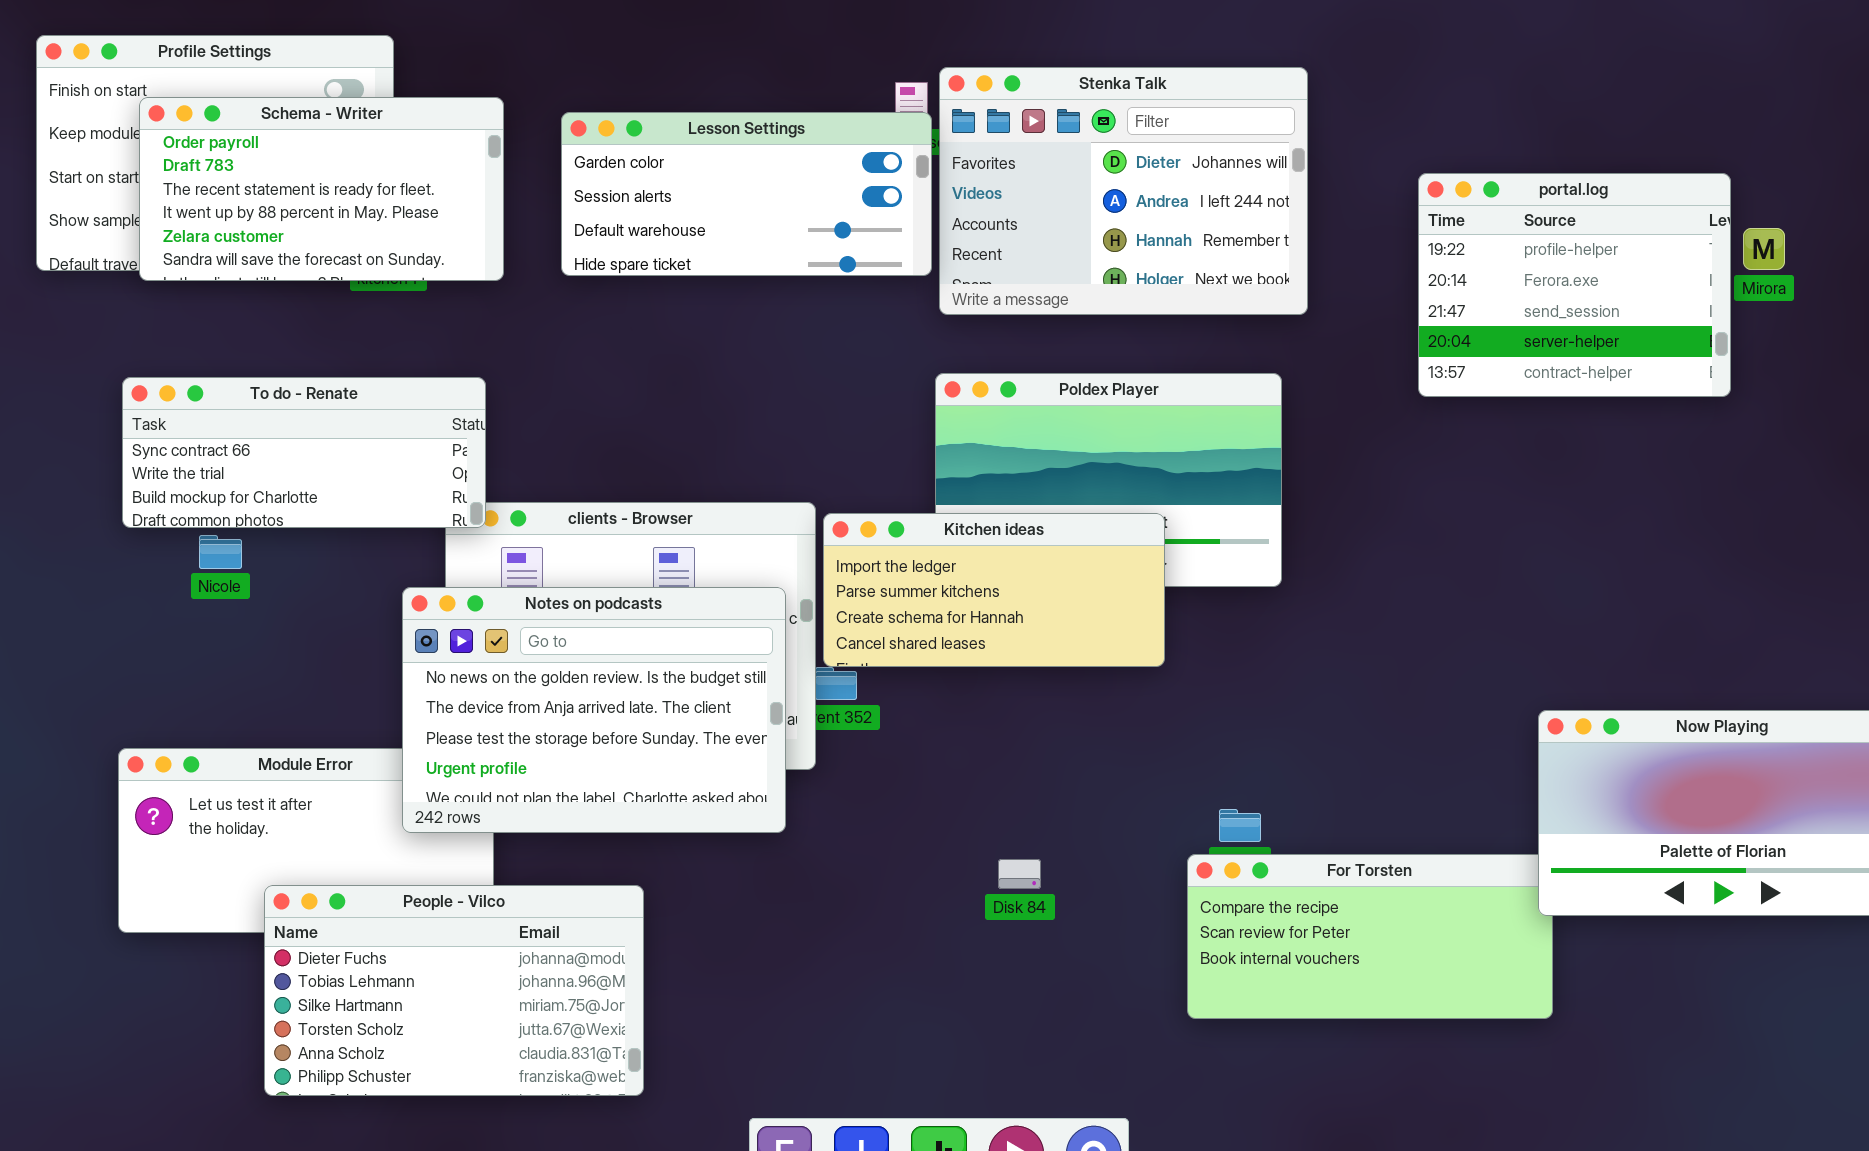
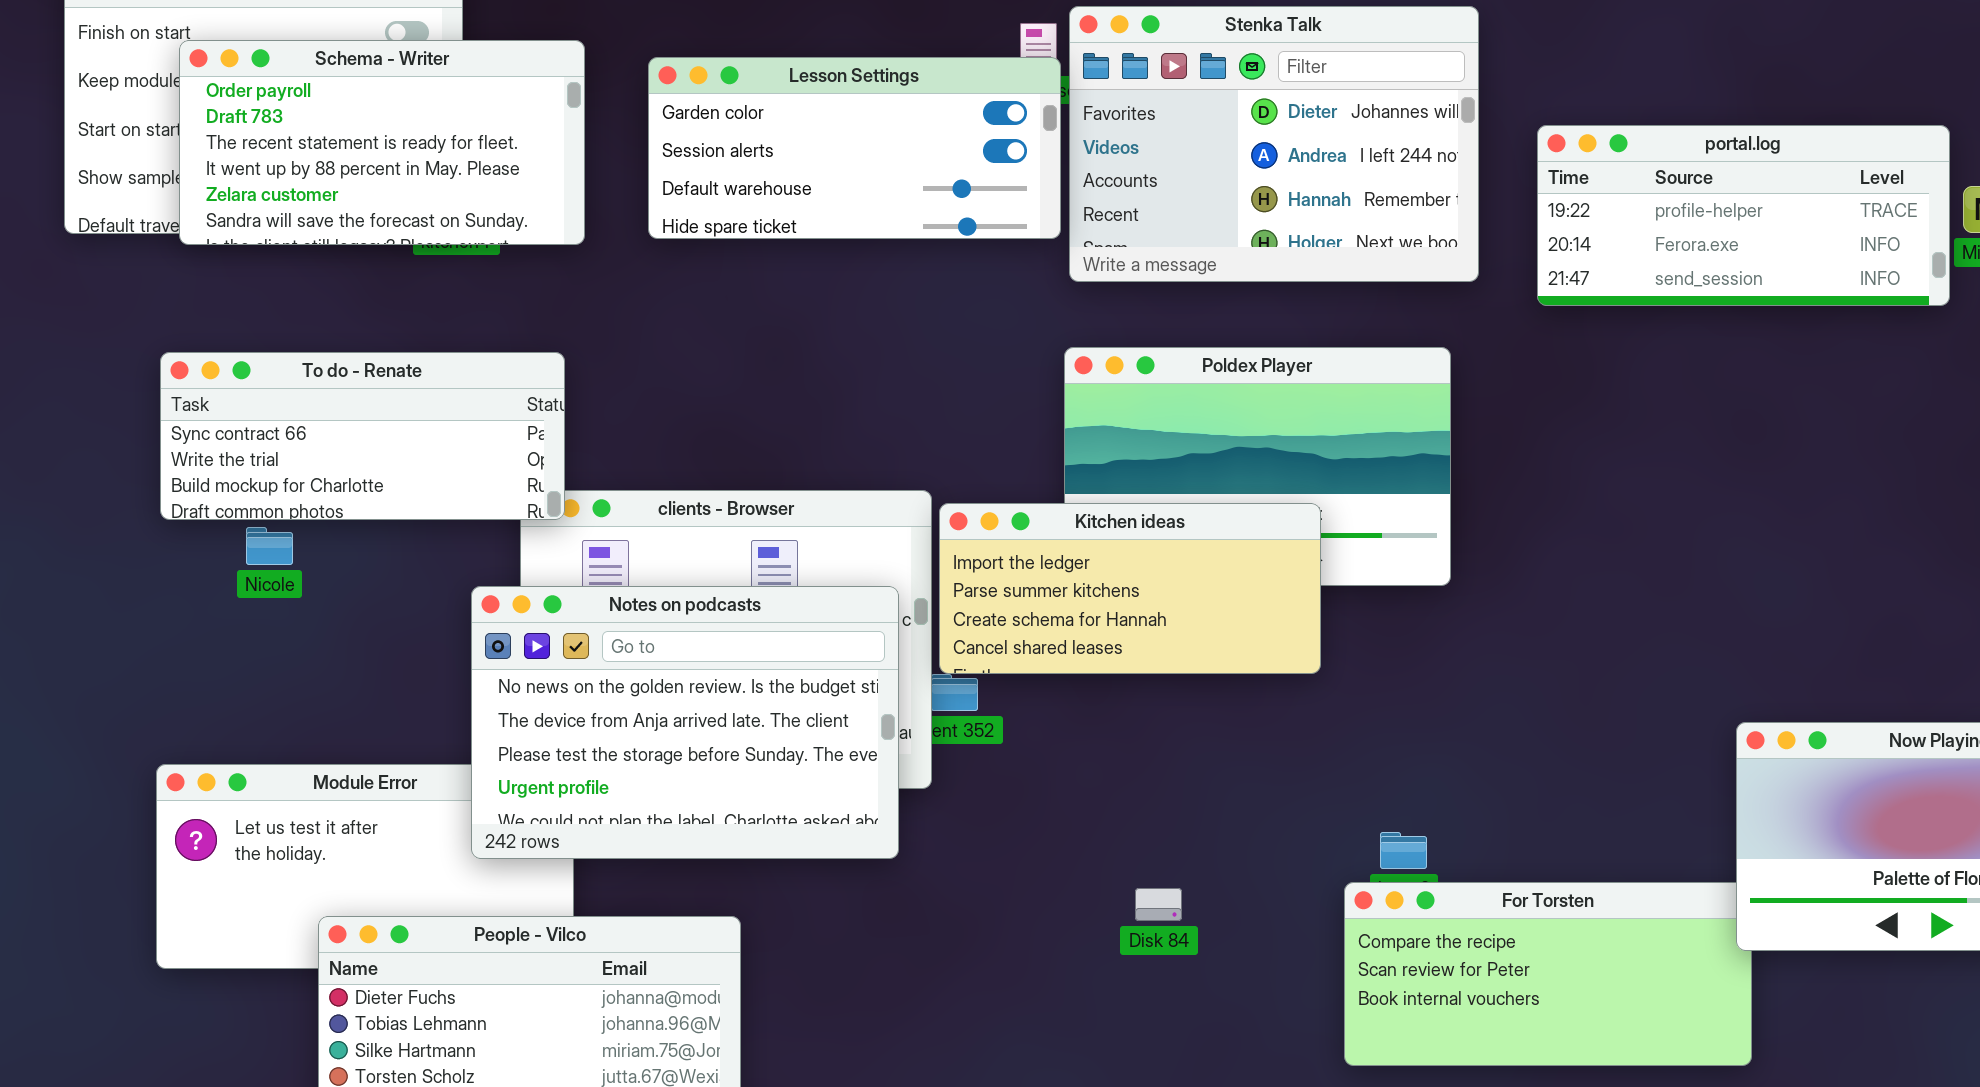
portal.log: [1418,173,1731,397] -> [1537,125,1950,306], resized

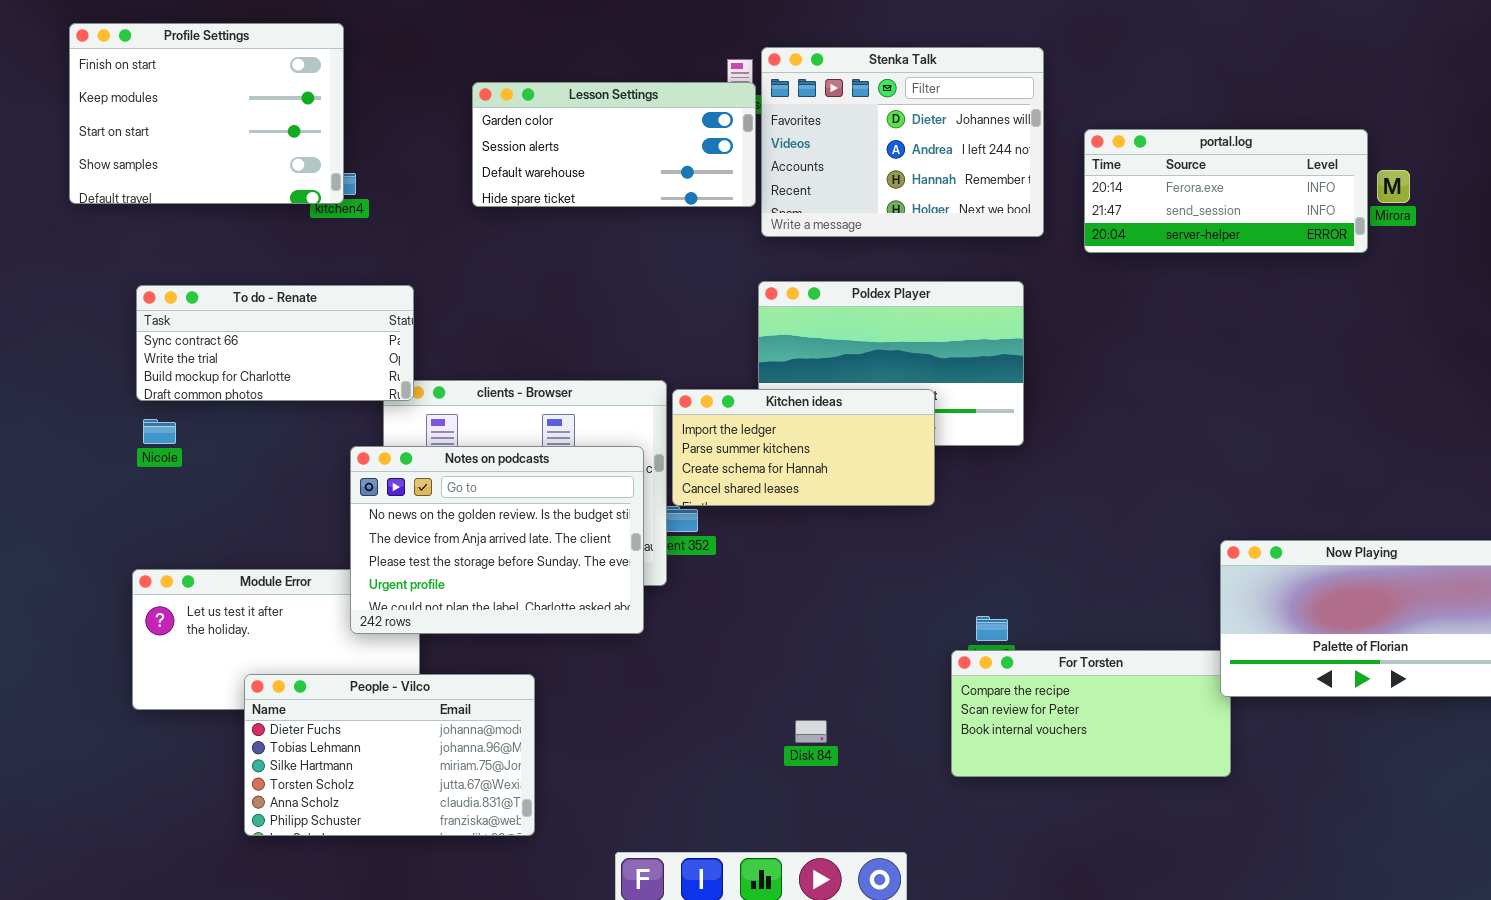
Schema - Writer: [179,40,585,245] -> none, closed
portal.log: [1537,125,1950,306] -> [1084,129,1368,253], scrolled down 1 row
Nicole: [246,527,293,565] -> [143,419,176,444], moved
Disk 84: [1135,888,1182,921] -> [795,720,827,743], moved

